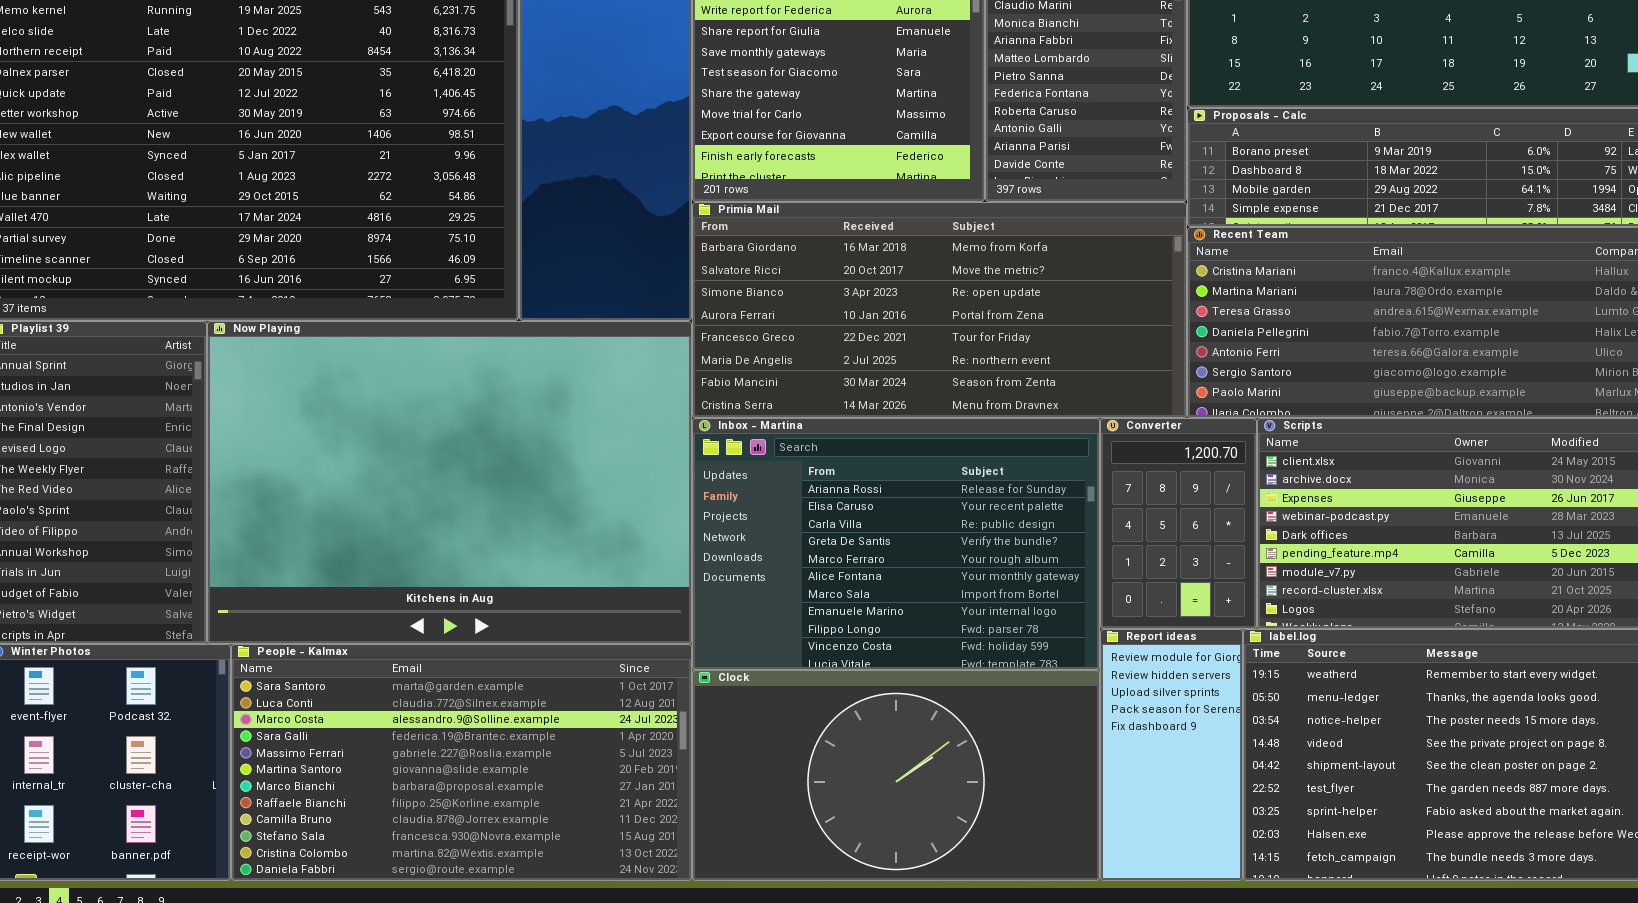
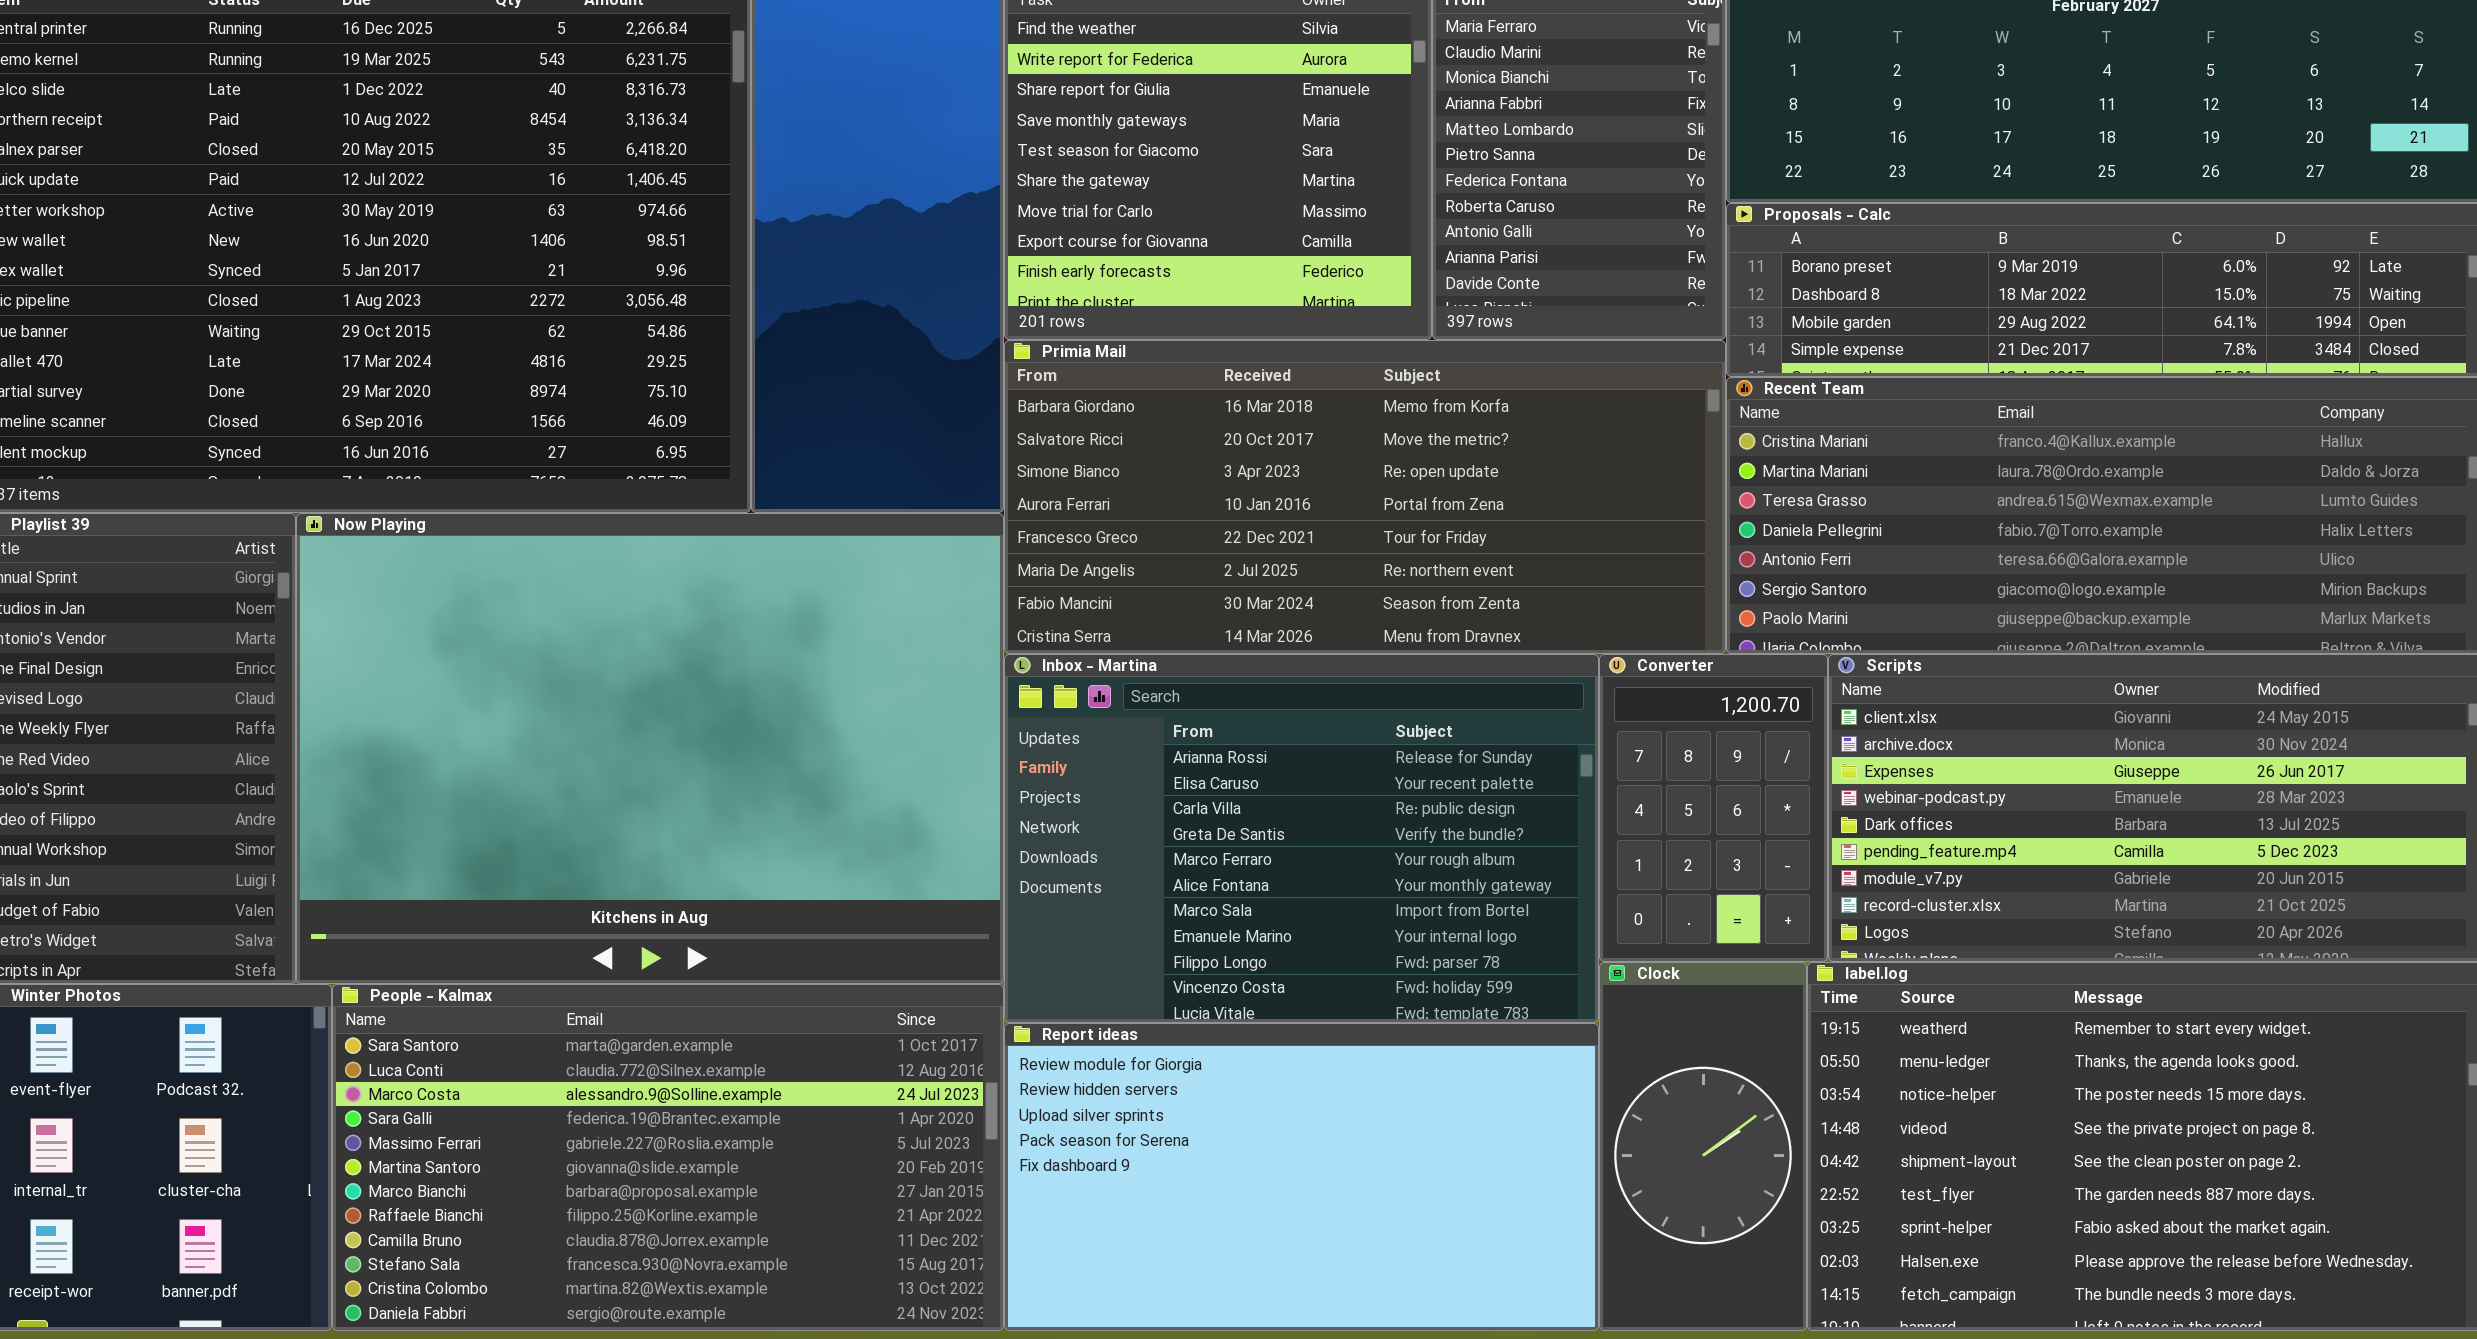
Report ideas: [1100,629,1243,881] -> [1004,1023,1599,1331], moved, resized
Clock: [692,670,1100,881] -> [1599,962,1807,1331], moved, resized

